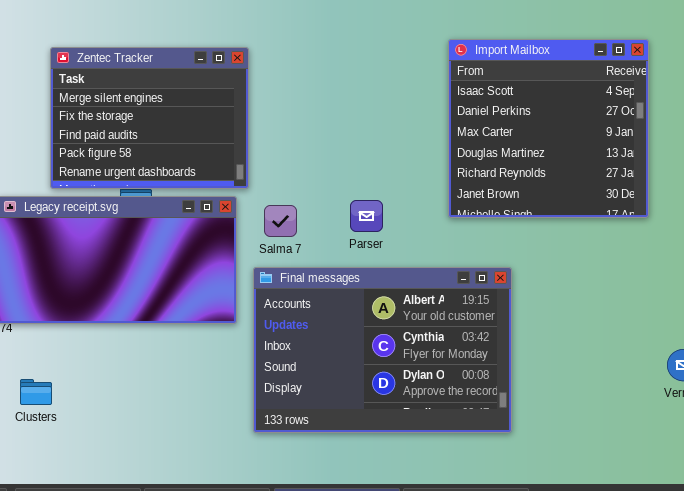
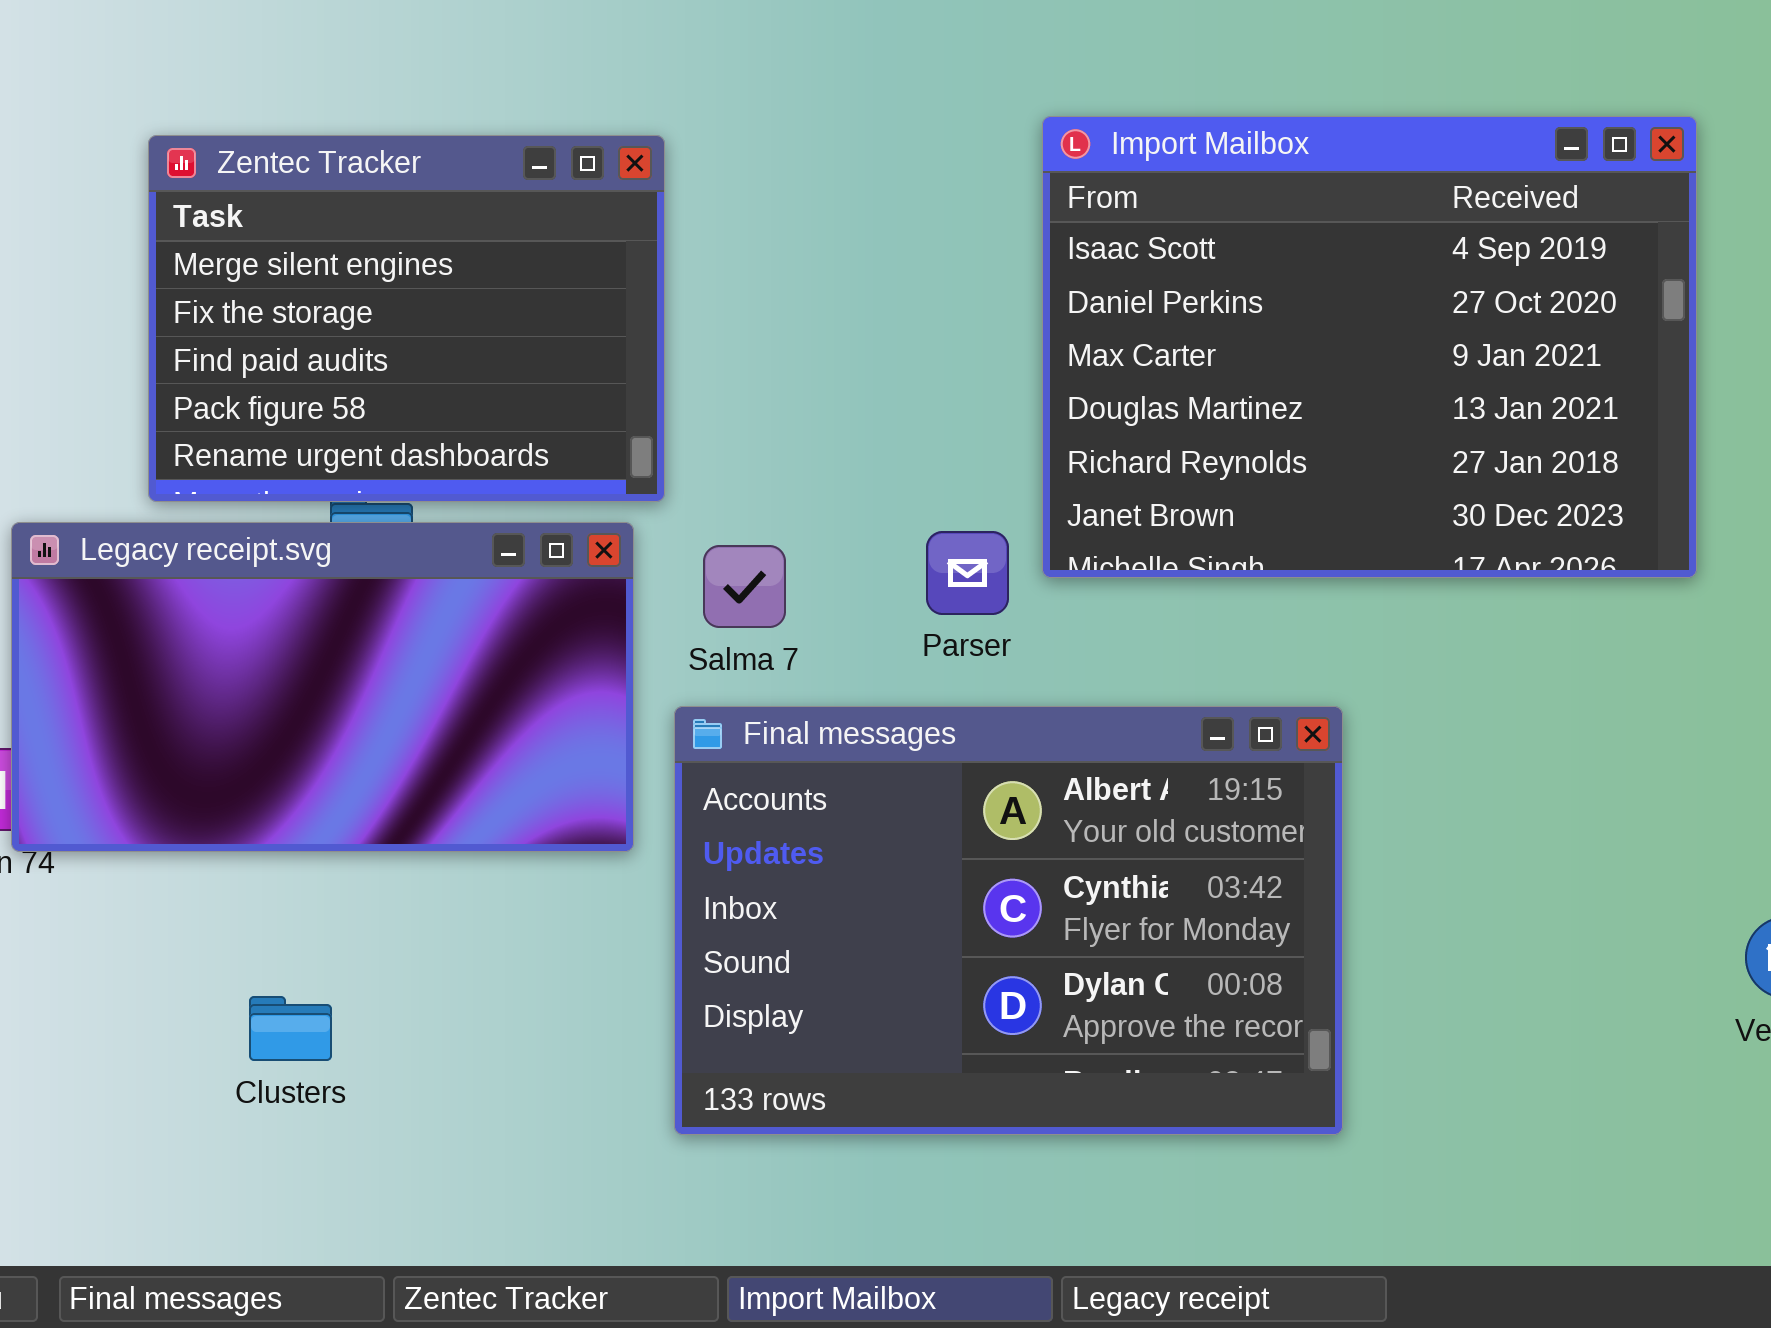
Import Mailbox: [448,39,649,218] -> [1042,116,1697,578], resized
Clusters: [20,379,52,405] -> [249,996,332,1061], moved

